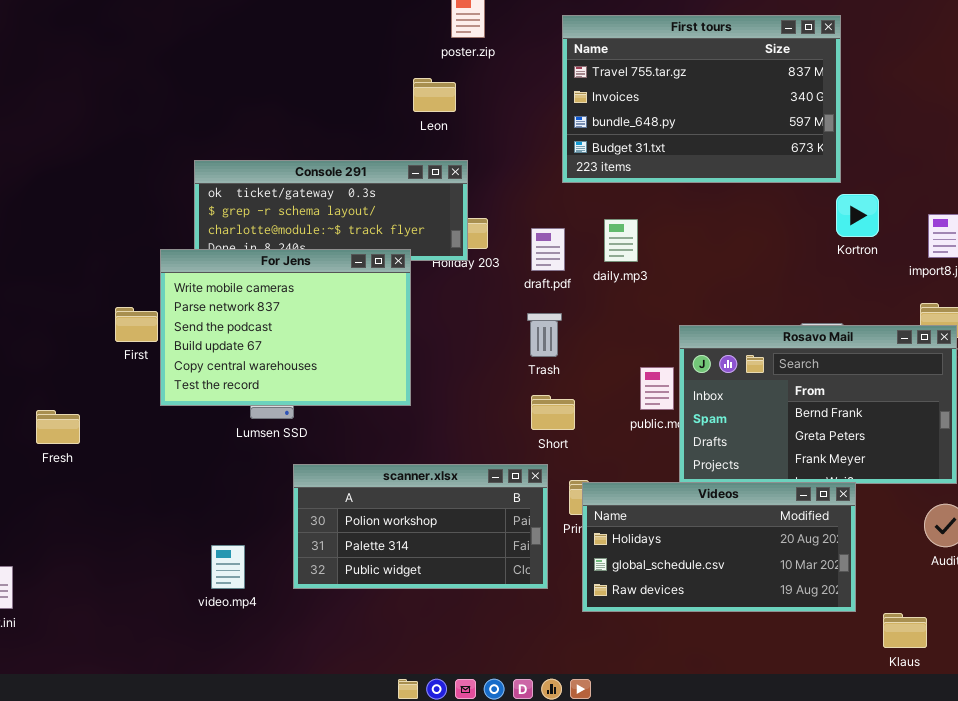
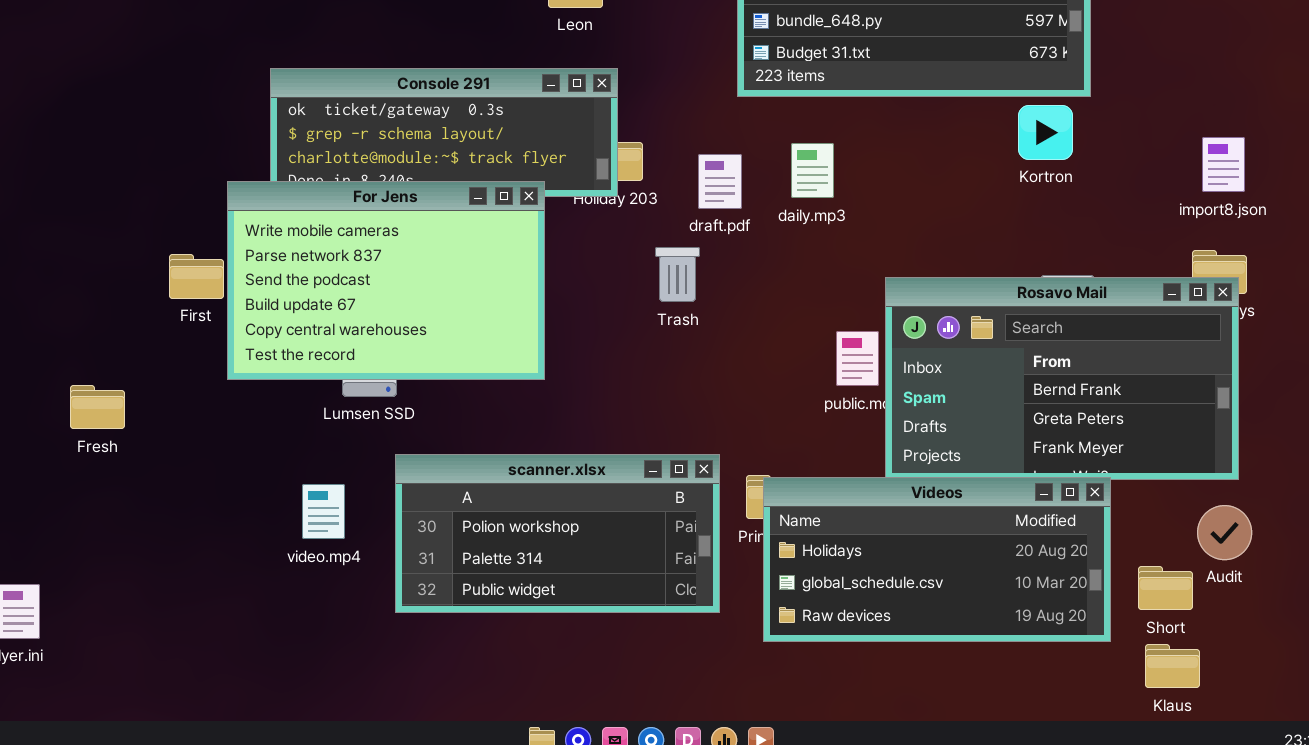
Kortron: [836,194,879,237] -> [1018,105,1073,160], moved
Trash: [527,313,562,357] -> [655,247,700,302], moved
Short: [531,395,575,430] -> [1138,566,1193,610], moved
video.mp4: [211,545,245,589] -> [302,484,345,539], moved

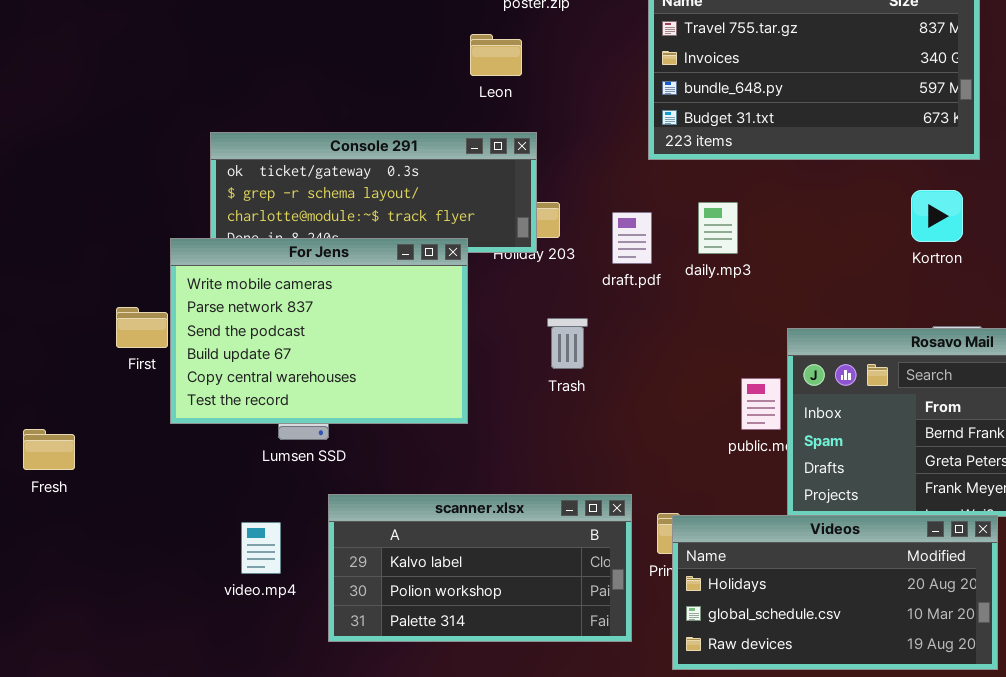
Kortron: [1018,105,1073,160] -> [911,190,963,242], moved
Trash: [655,247,700,302] -> [547,318,588,369], moved
scanner.xlsx: [395,454,720,613] -> [328,494,632,642], scrolled up 1 row

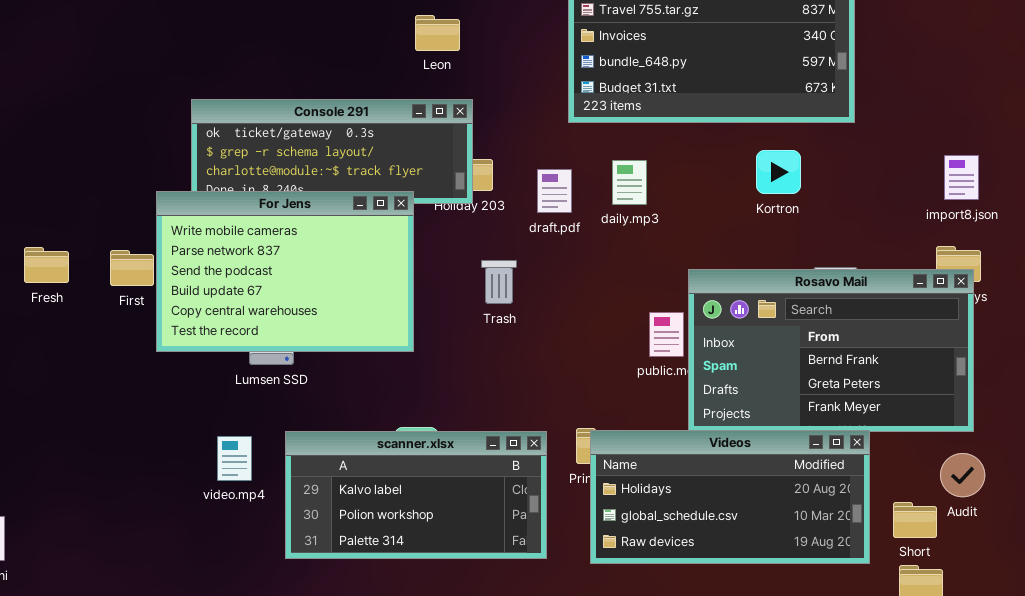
Kortron: [911,190,963,242] -> [756,150,801,194], moved
Fresh: [23,429,75,470] -> [24,247,69,283], moved
scanner.xlsx: [328,494,632,642] -> [285,431,547,559], moved

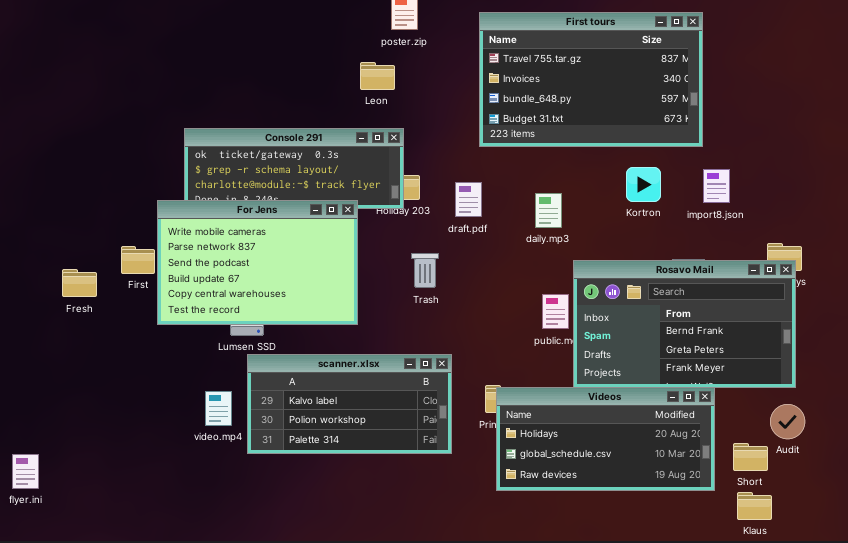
import8.json: [944,155,979,200] -> [703,169,730,203], moved
daily.mp3: [612,160,647,205] -> [535,193,562,228], moved
Fresh: [24,247,69,283] -> [62,269,97,297], moved
scanner.xlsx: [285,431,547,559] -> [247,354,452,454], moved

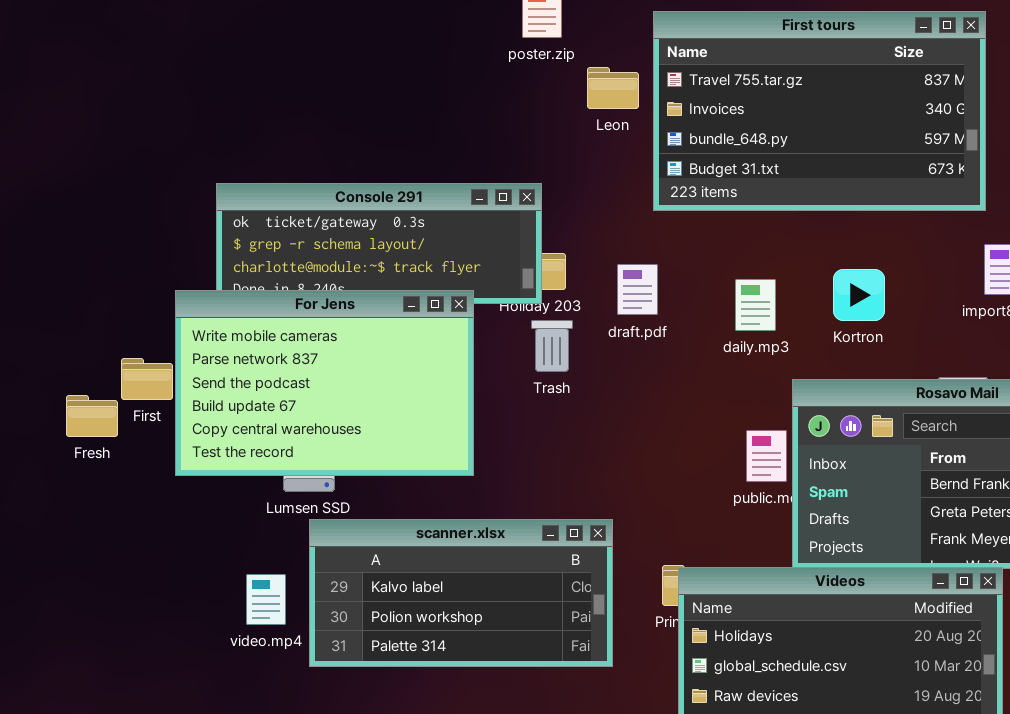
Leon: [360,62,395,90] -> [587,67,639,109], moved
Kortron: [626,167,661,202] -> [833,269,885,321], moved
Trash: [411,253,439,288] -> [531,320,573,372], moved
Fresh: [62,269,97,297] -> [66,395,118,437], moved

